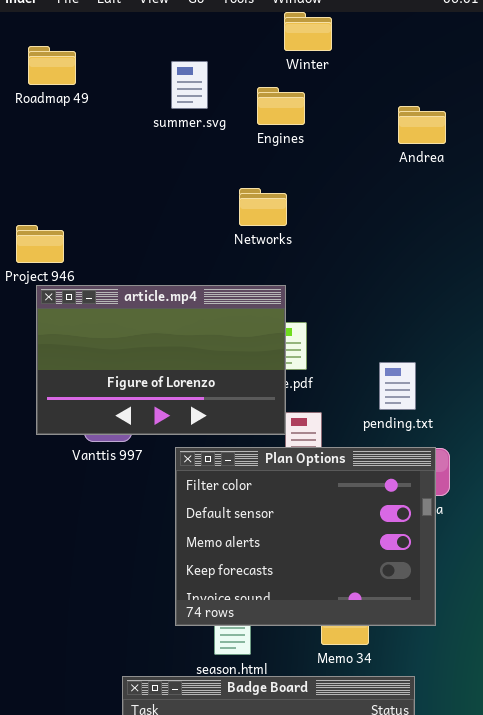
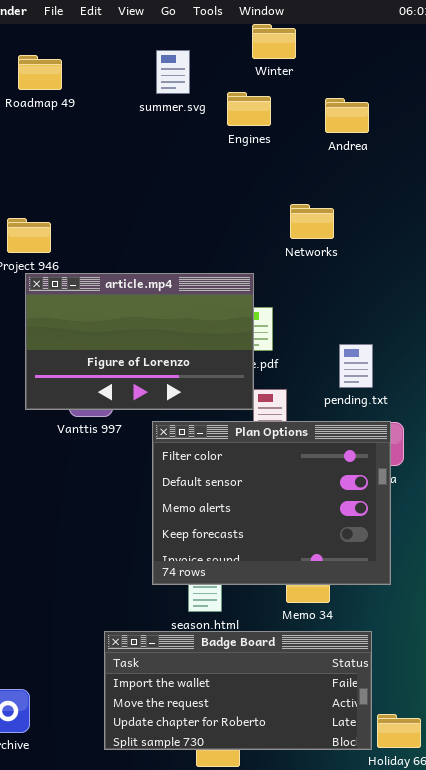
summer.svg: [171,61,208,109] -> [156,50,190,94], moved
Andrea: [398,106,446,144] -> [325,98,369,133], moved
Networks: [239,188,287,226] -> [290,204,334,239], moved

